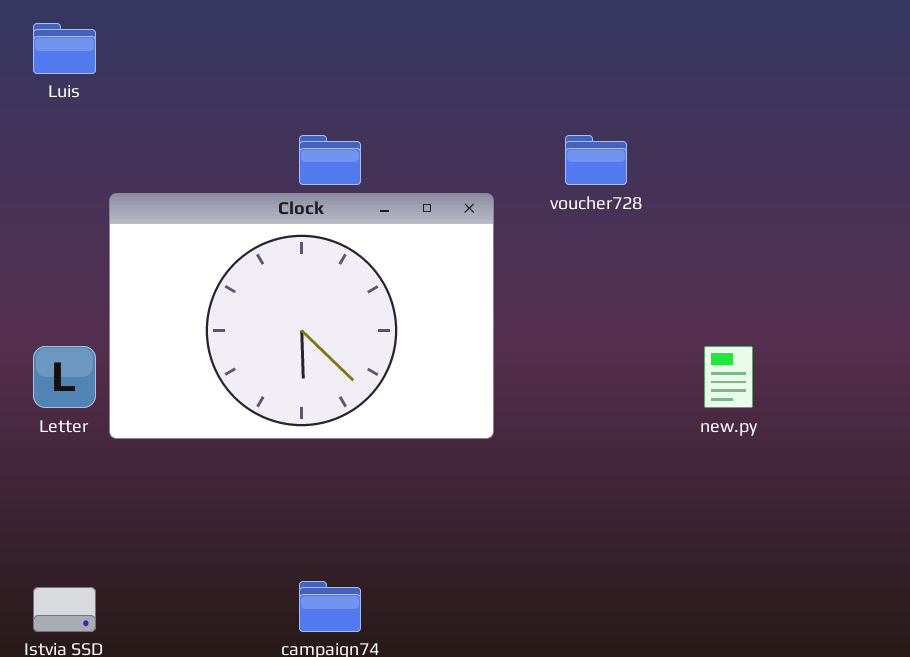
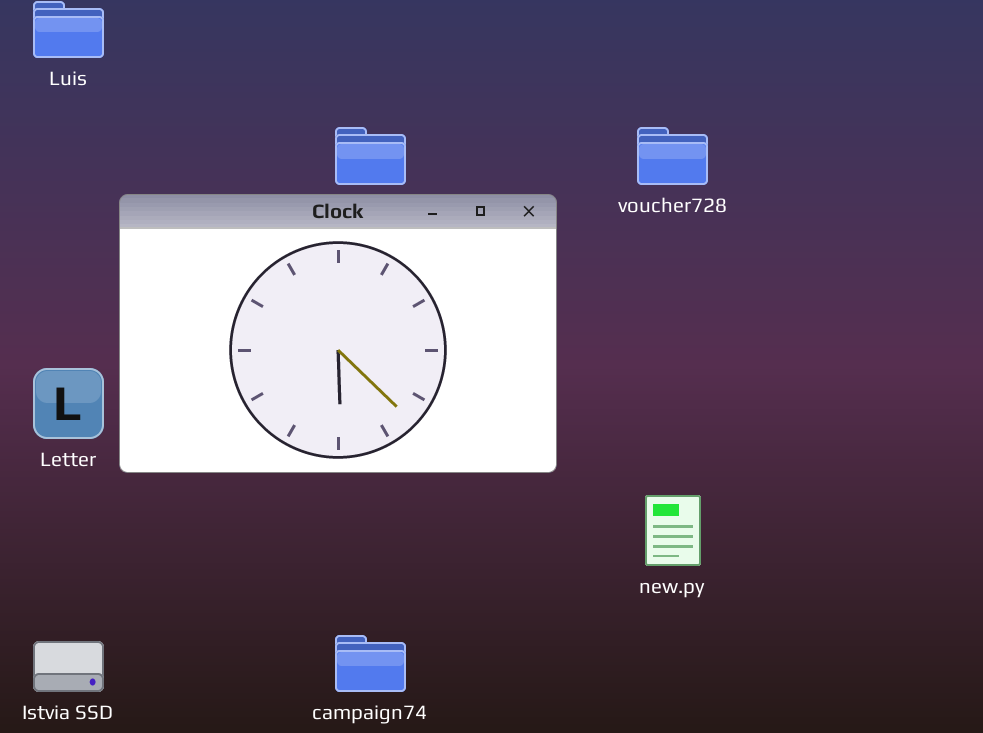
new.py: [704,346,753,408] -> [645,495,701,566], moved

